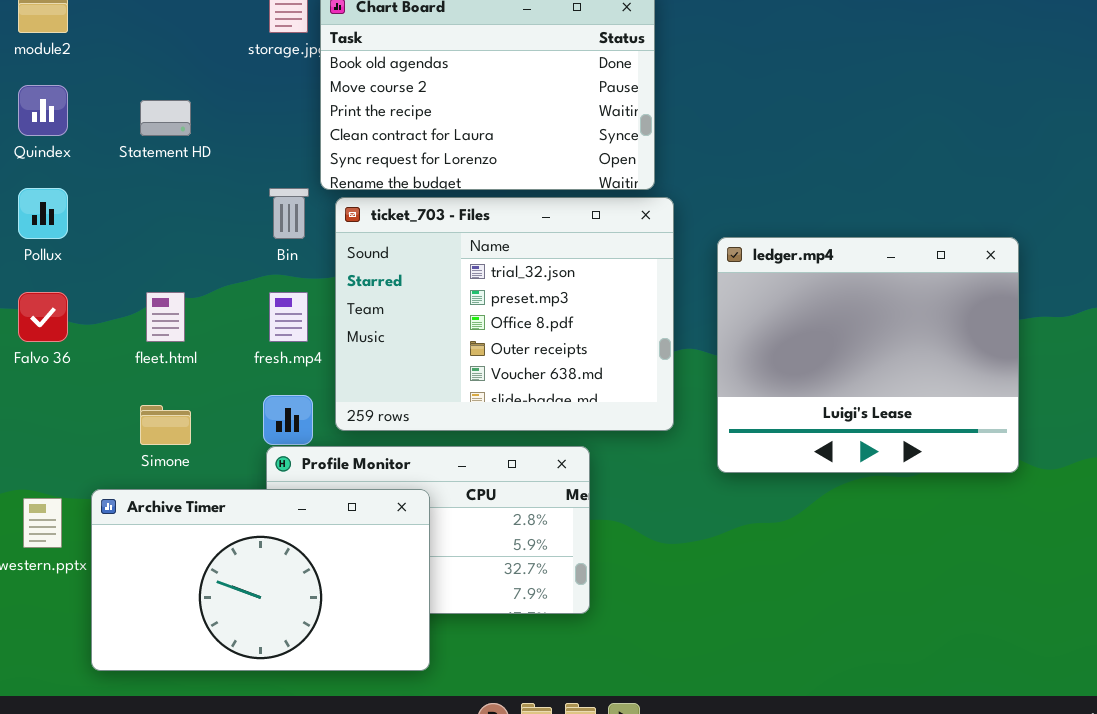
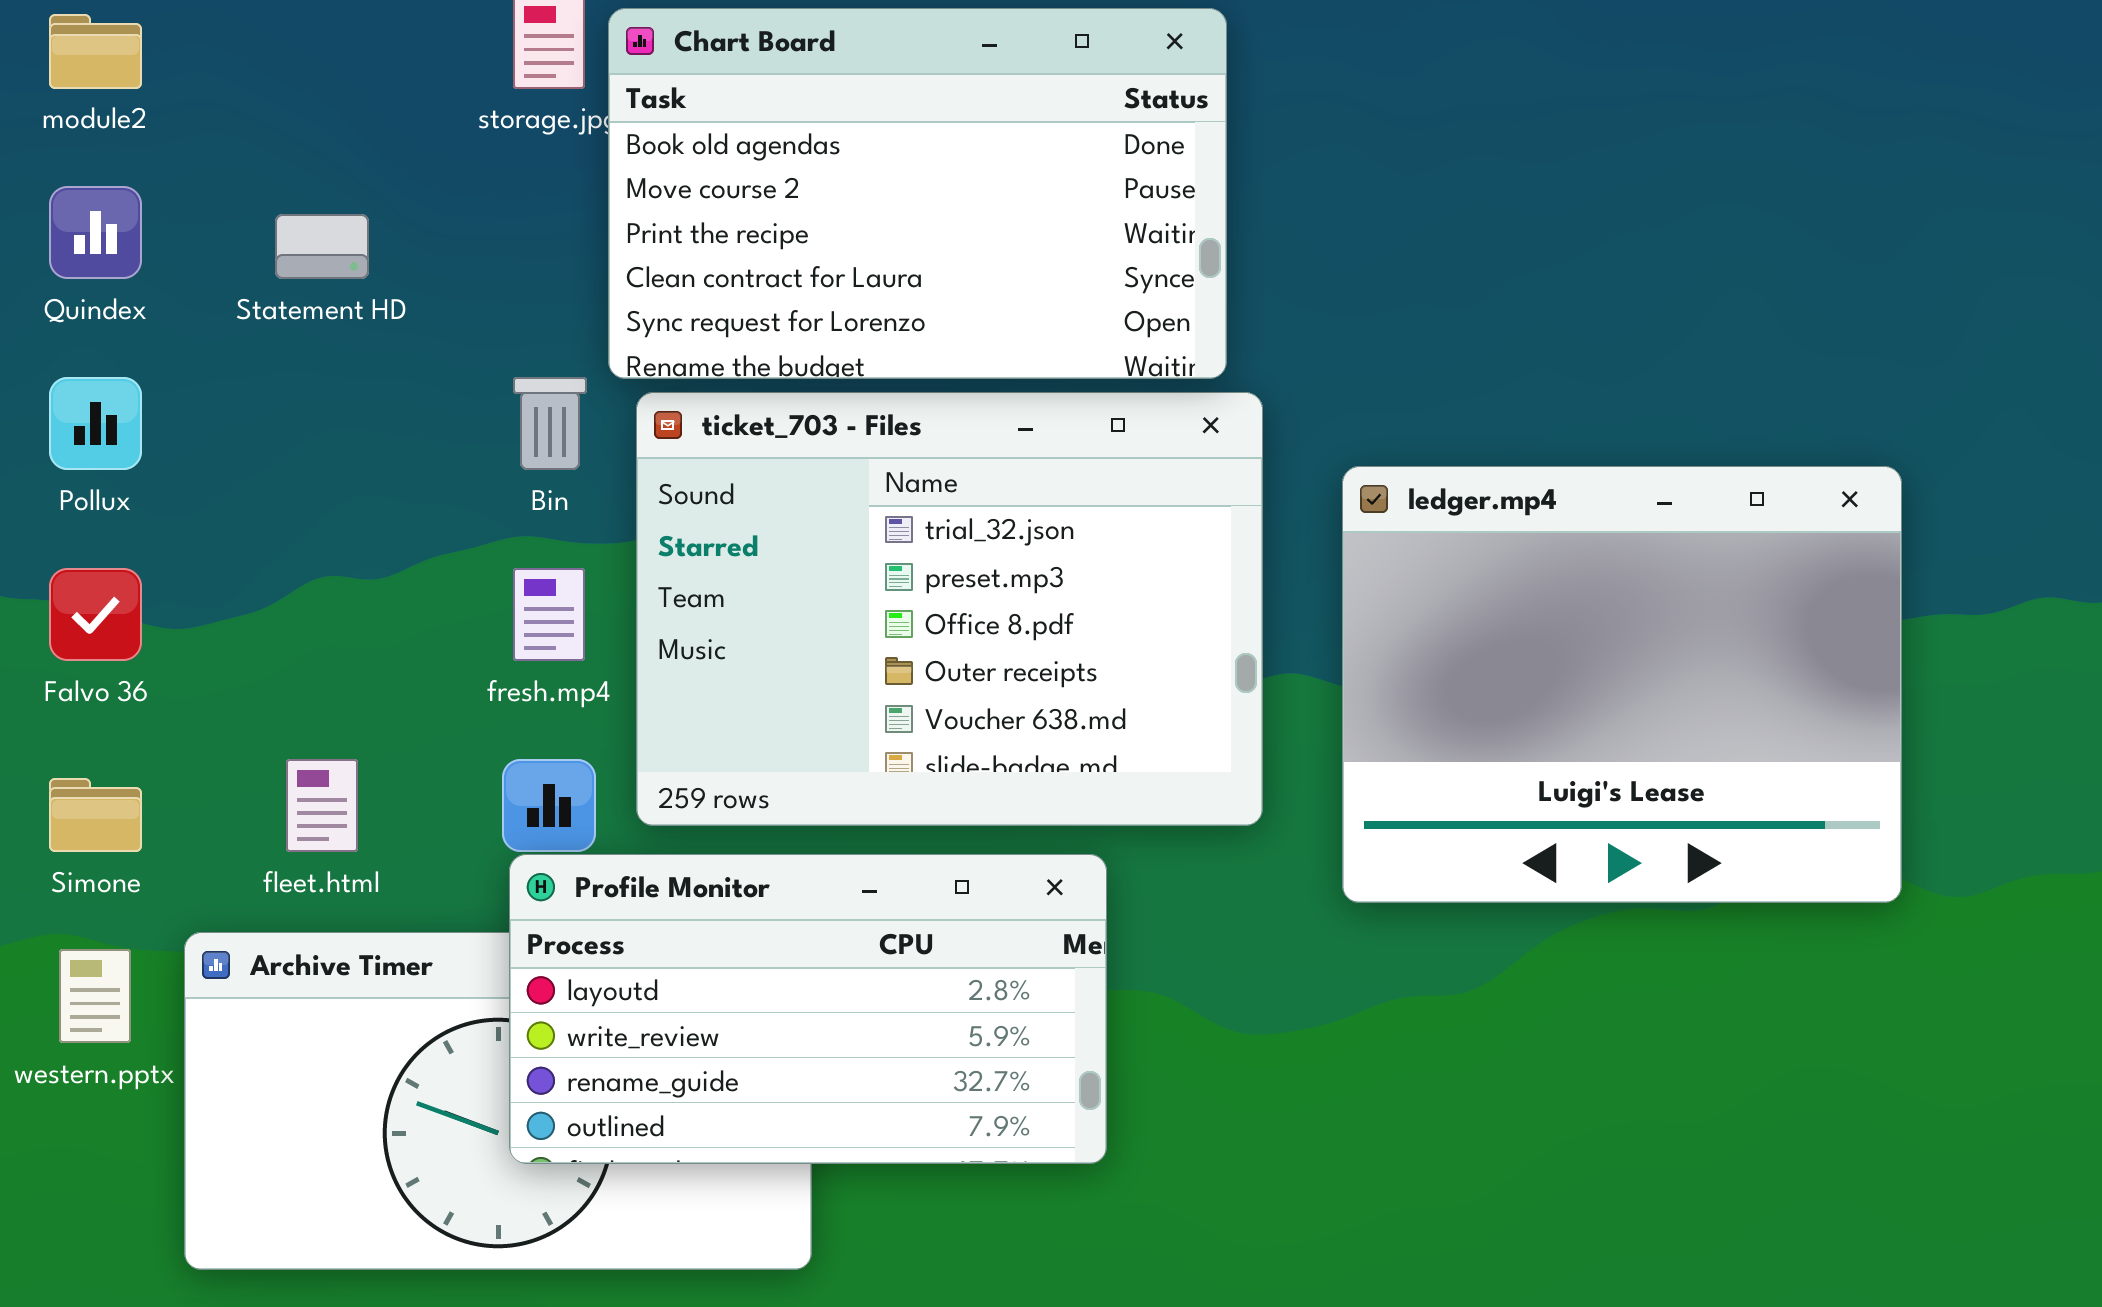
fleet.html: [146,292,185,342] -> [286,759,358,852], moved
Simone: [140,405,191,445] -> [49,778,142,852], moved
Profile Monitor: [266,446,590,614] -> [509,854,1107,1164], raised

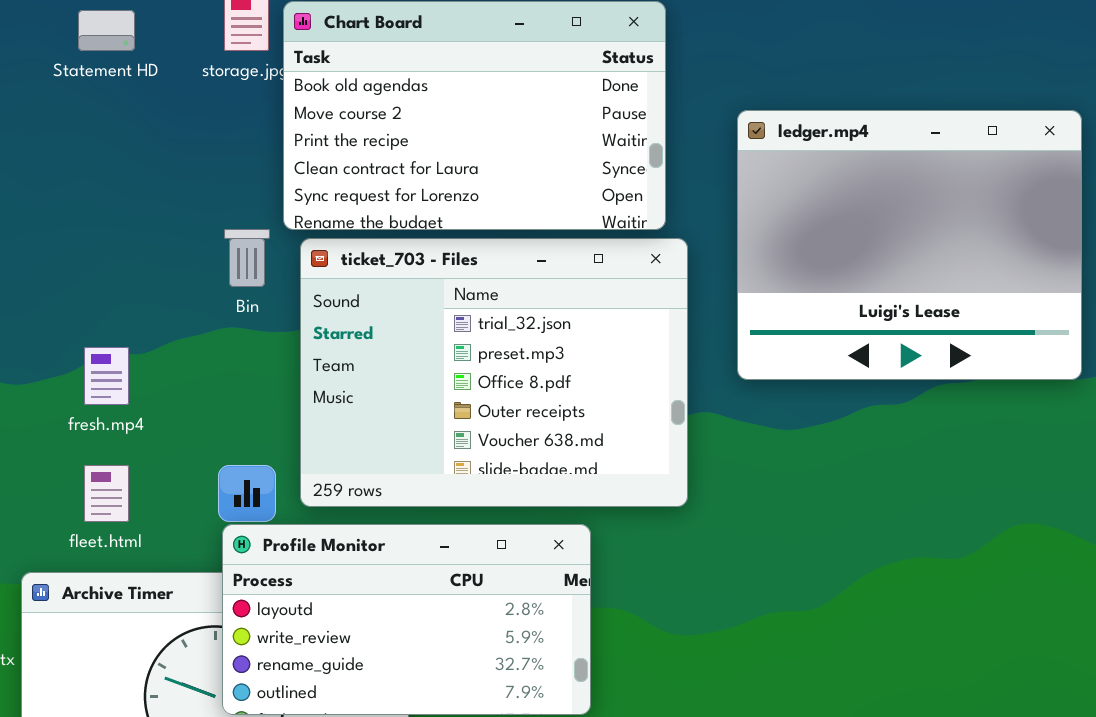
Statement HD: [275,214,369,279] -> [78,10,135,51], moved
ledger.mp4: [1342,466,1902,903] -> [737,110,1082,380], moved
fresh.mp4: [513,568,585,661] -> [84,347,129,405], moved

